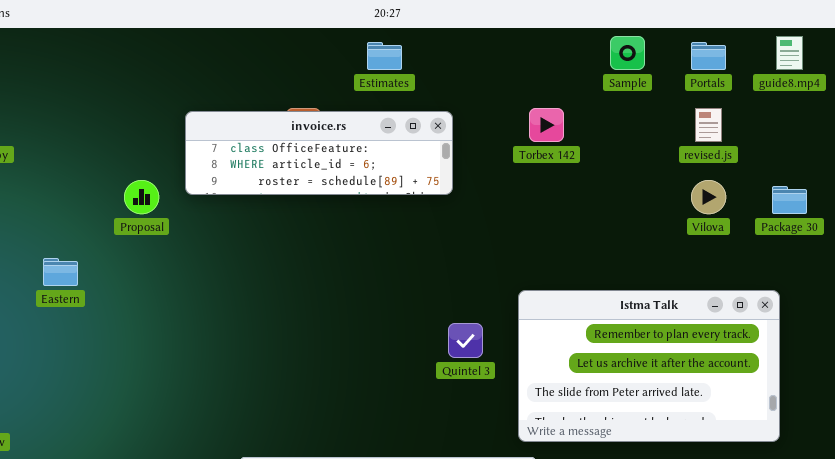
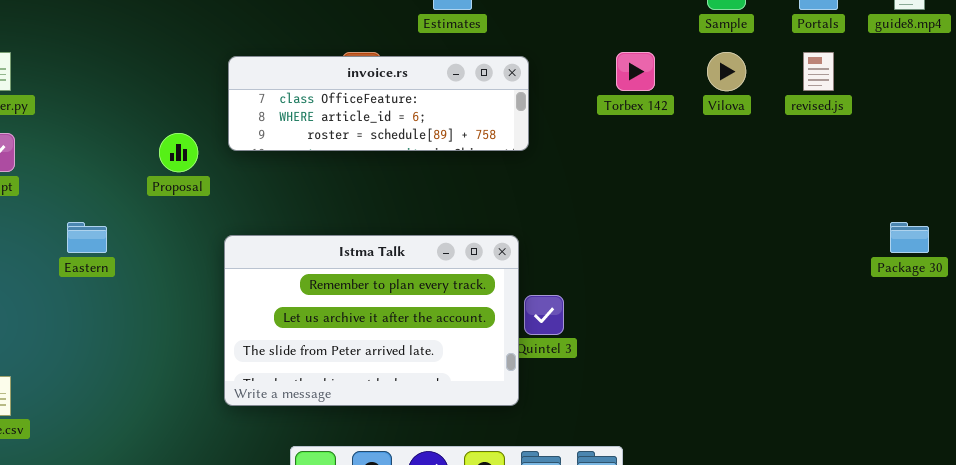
Vilova: [691,180,726,214] -> [707,52,746,91], moved
Package 30: [772,186,807,214] -> [890,222,929,253], moved
Istma Talk: [518,290,780,442] -> [224,235,519,406], moved

